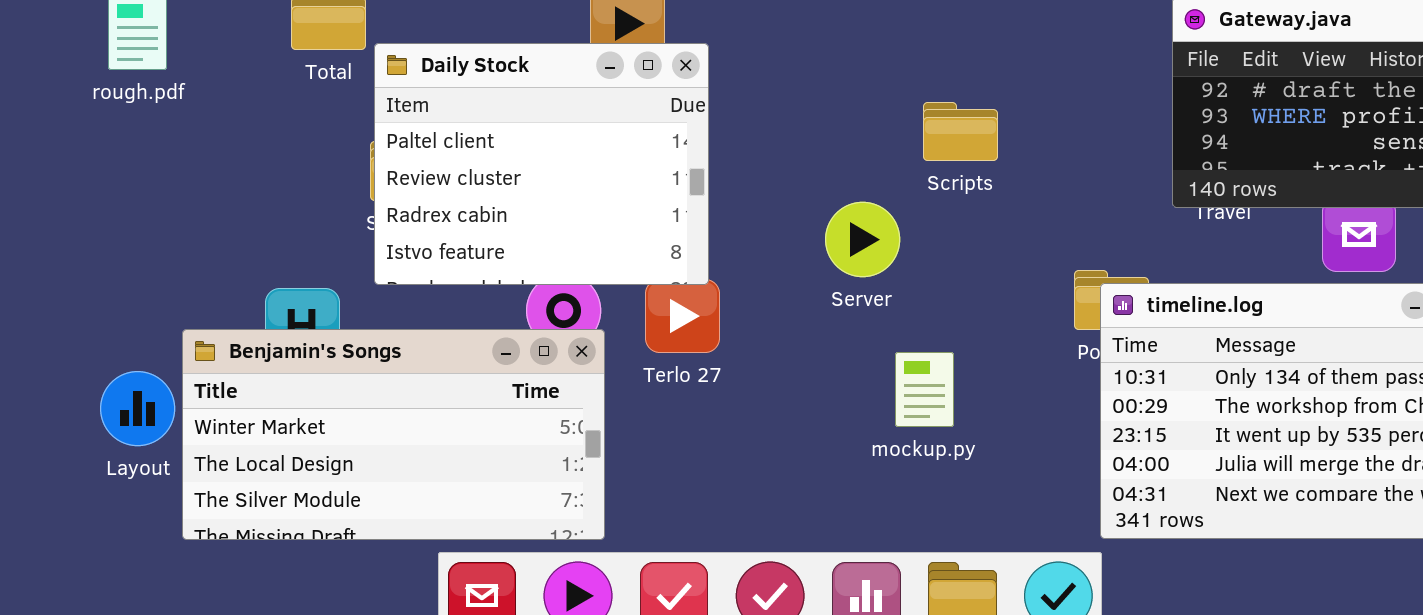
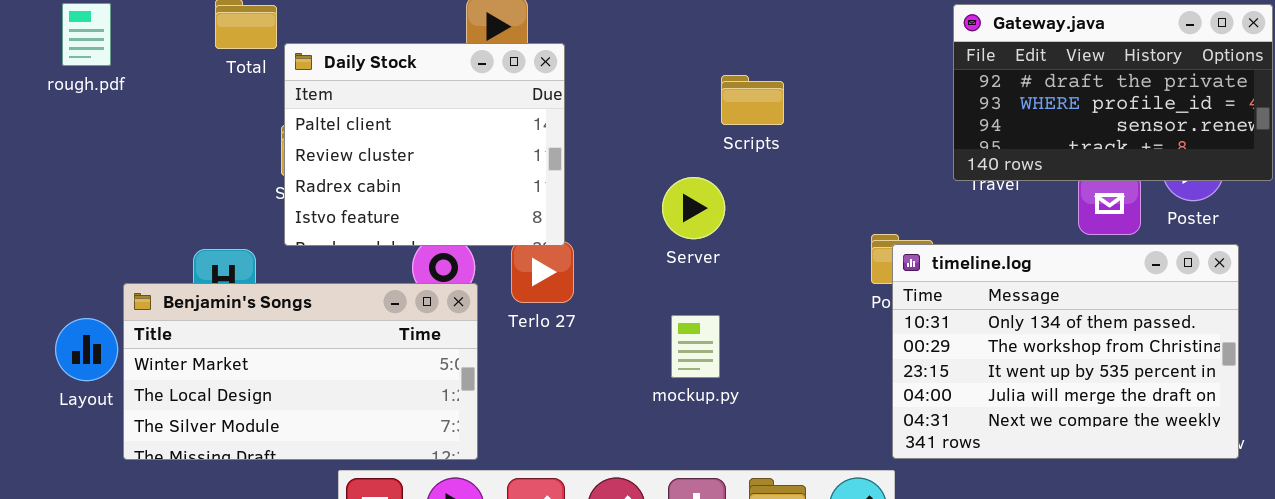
Scripts: [923,102,998,161] -> [721,75,784,125], moved
mockup.py: [895,352,954,427] -> [671,315,720,378], moved

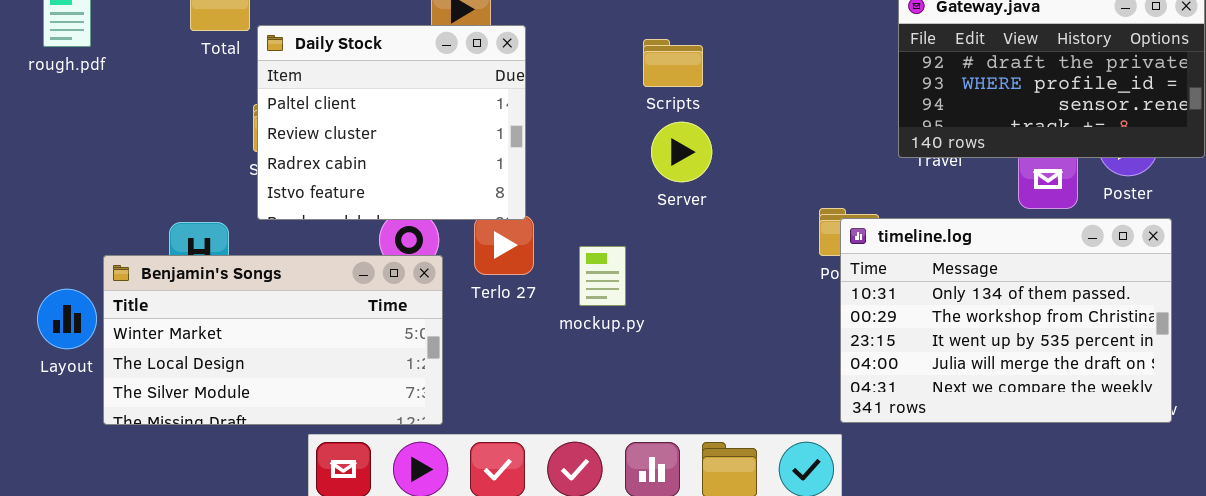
Scripts: [721,75,784,125] -> [643,39,703,87], moved
Server: [662,177,725,239] -> [651,122,712,182], moved
mockup.py: [671,315,720,378] -> [579,246,626,306], moved

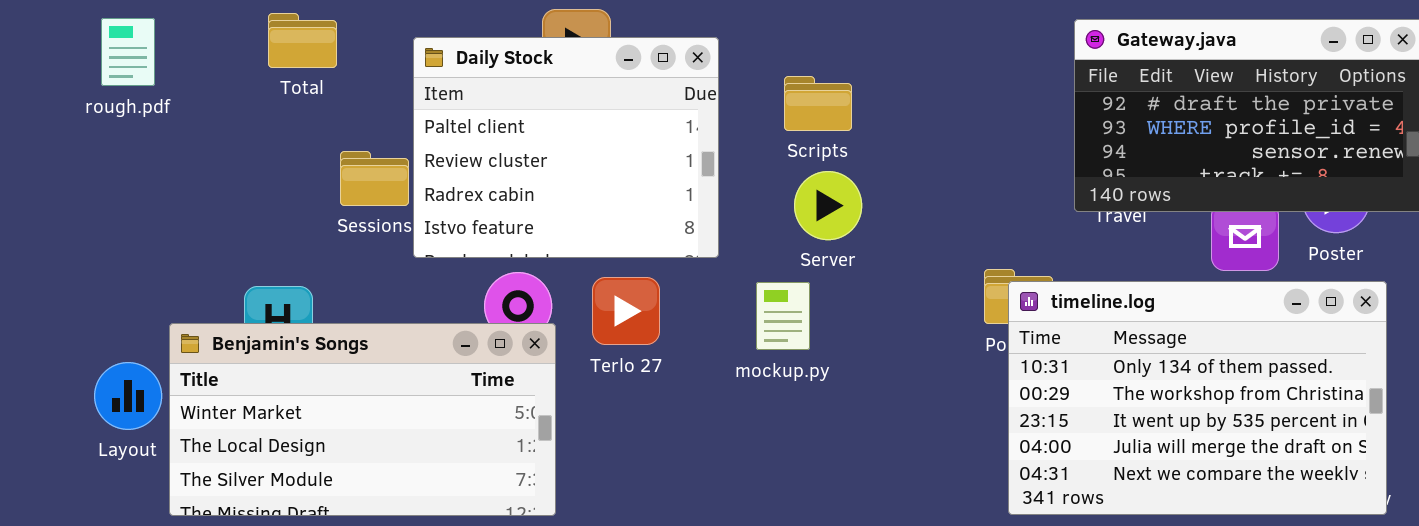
Daily Stock: [257,25,526,220] -> [413,37,719,258], moved
mockup.py: [579,246,626,306] -> [756,282,810,350], moved

